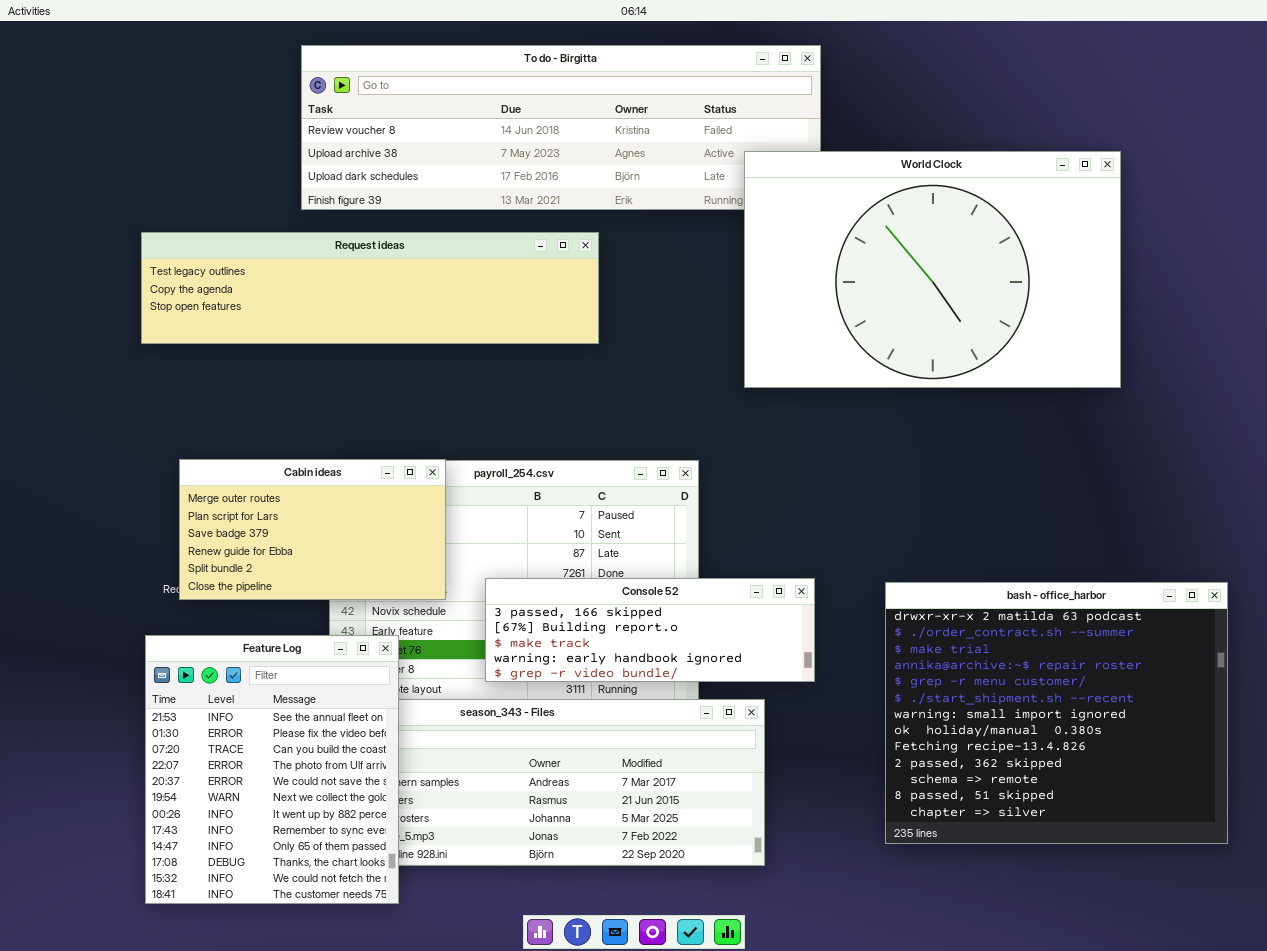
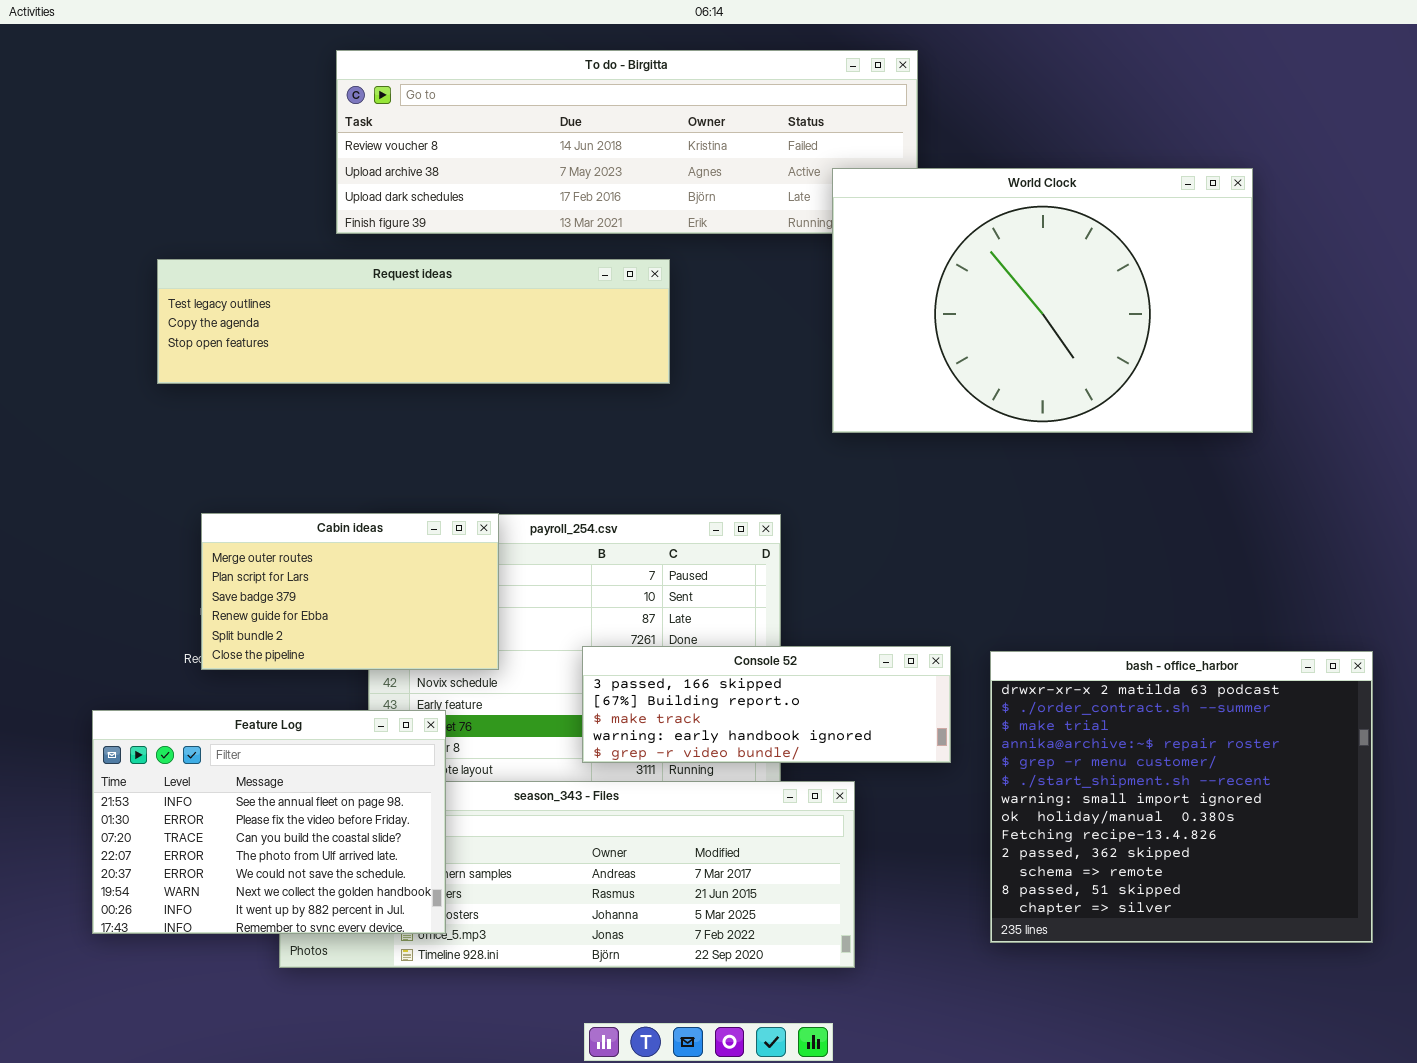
Console 52: [485,578,815,682] -> [582,646,951,763], moved
Feature Log: [145,635,399,904] -> [92,710,446,934], resized

